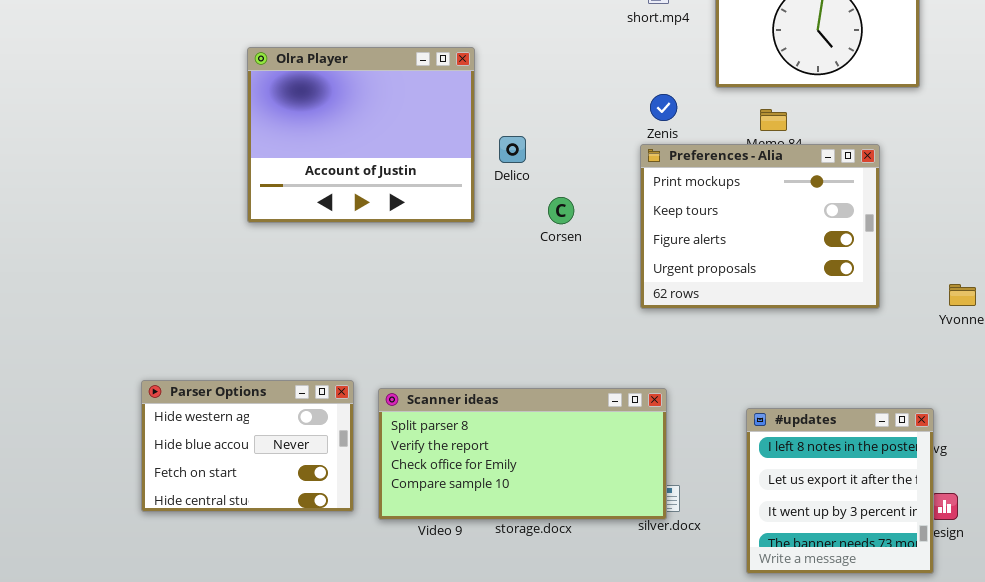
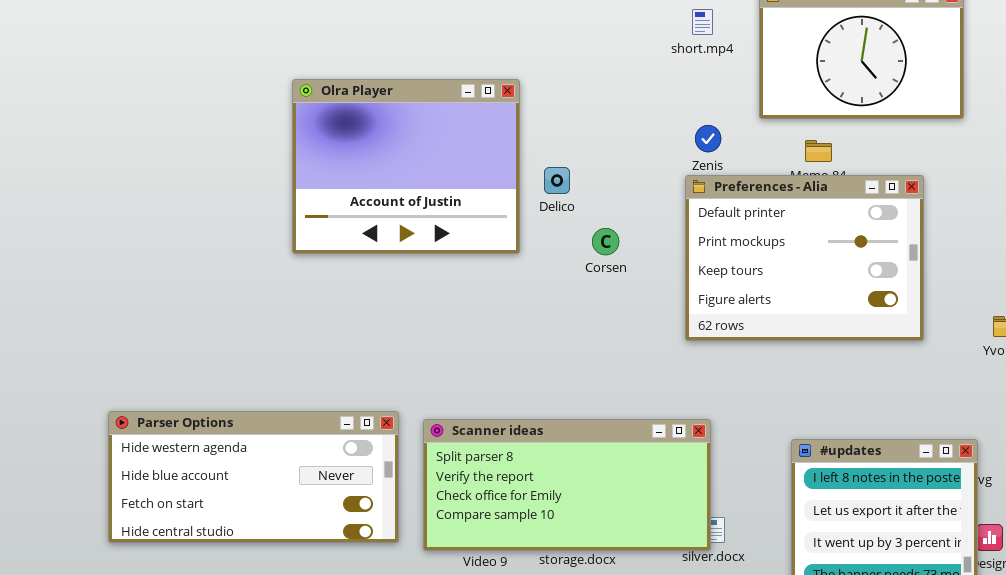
Preferences - Alia: [640,144,880,309] -> [685,175,924,341], scrolled up 1 row
Parser Options: [141,380,354,512] -> [108,411,399,543], resized

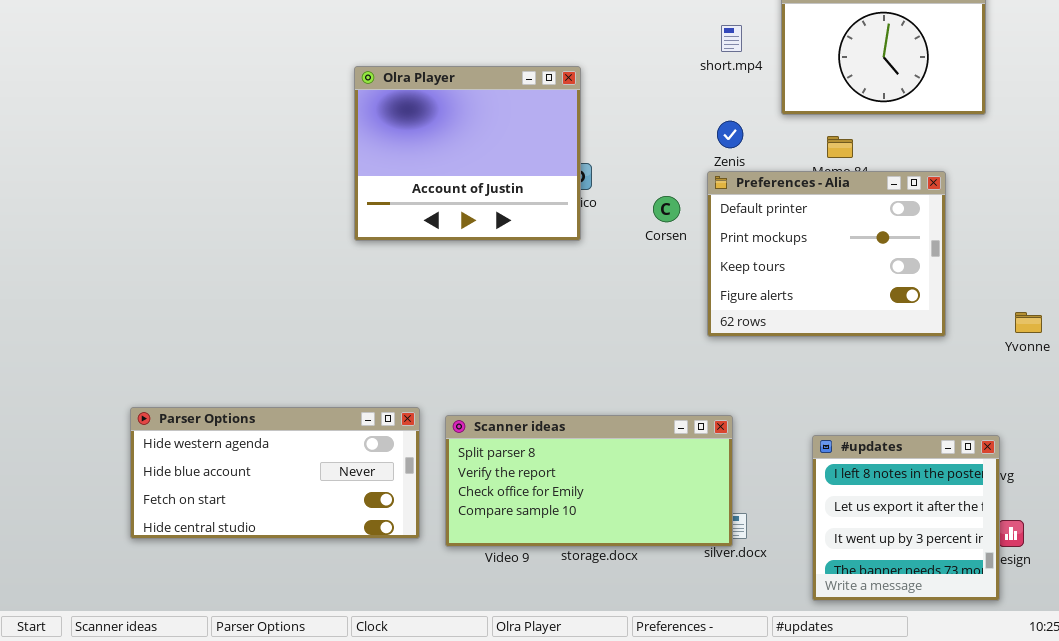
short.mp4: [692,9,713,35] -> [721,25,742,52], moved
Olra Player: [292,79,520,254] -> [354,66,581,241], moved
Corsen: [592,228,619,255] -> [653,196,680,222], moved

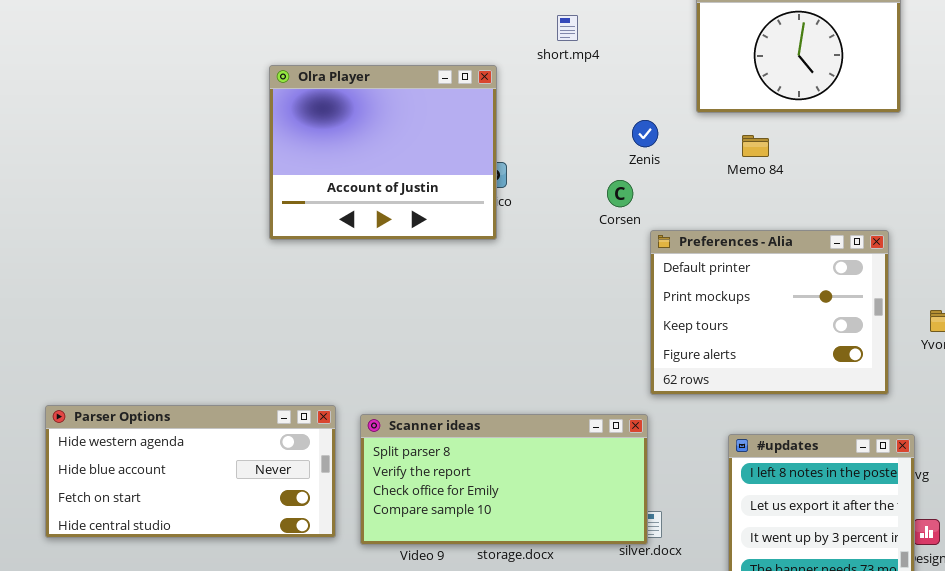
short.mp4: [721,25,742,52] -> [557,15,578,41], moved
Preferences - Alia: [707,171,946,337] -> [650,230,889,395], moved
Corsen: [653,196,680,222] -> [607,180,633,207], moved

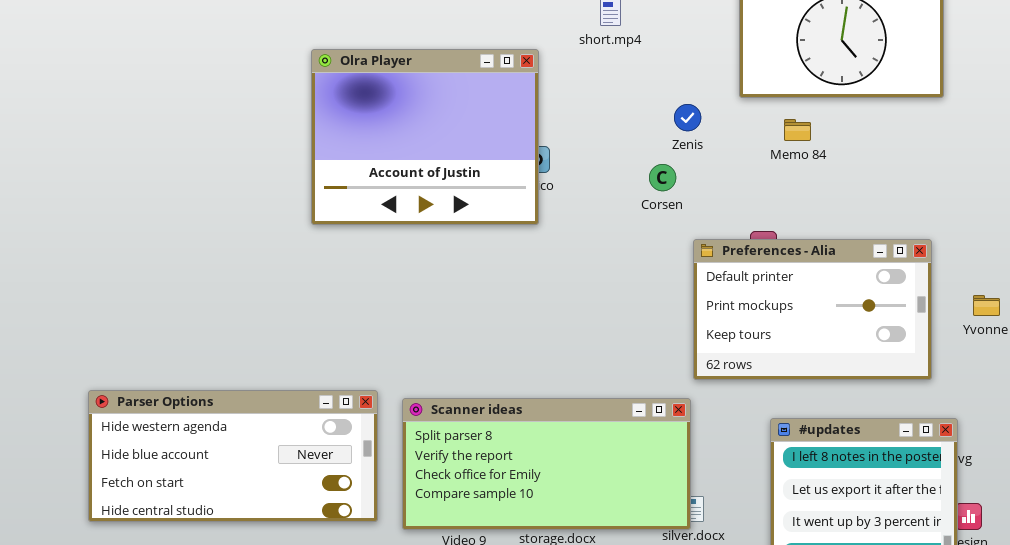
Preferences - Alia: [650,230,889,395] -> [693,239,932,380], resized

